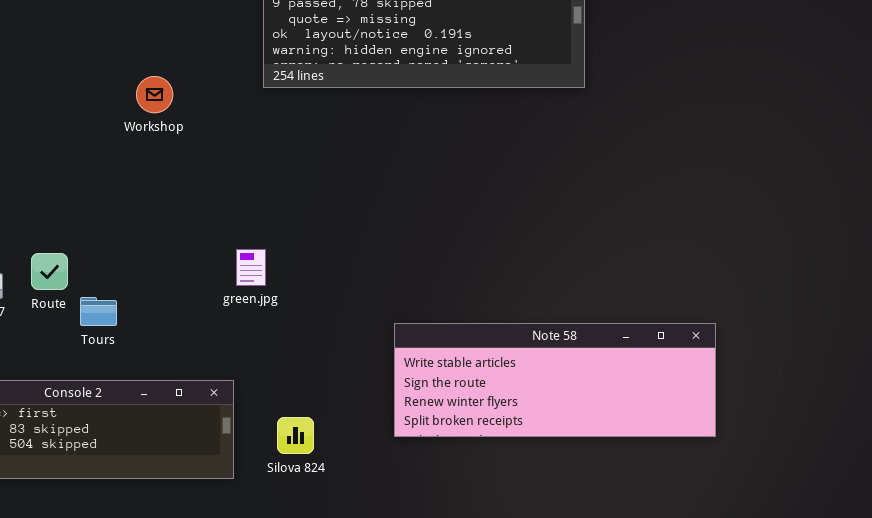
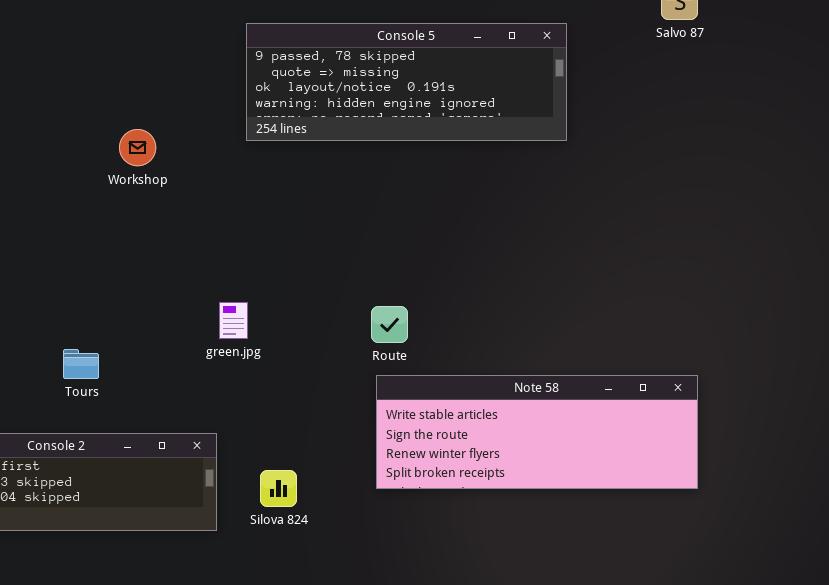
Route: [31,253,68,290] -> [371,306,408,343], moved

